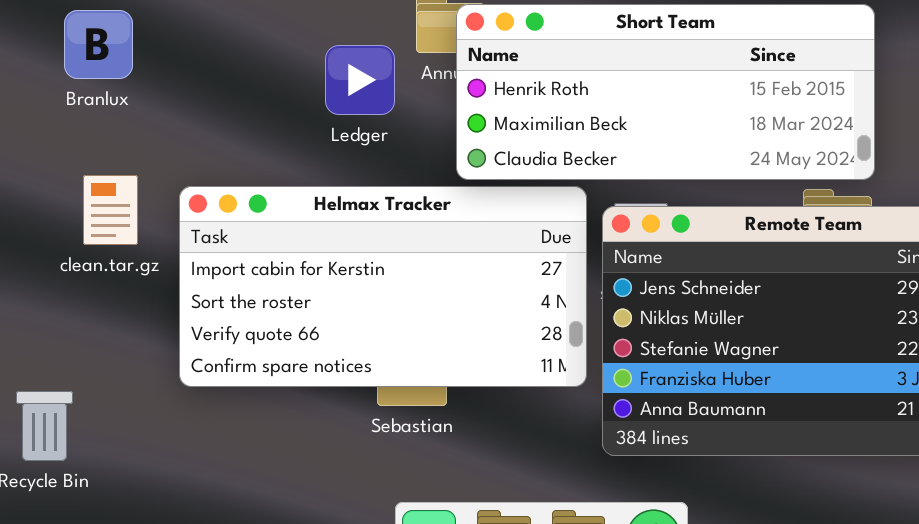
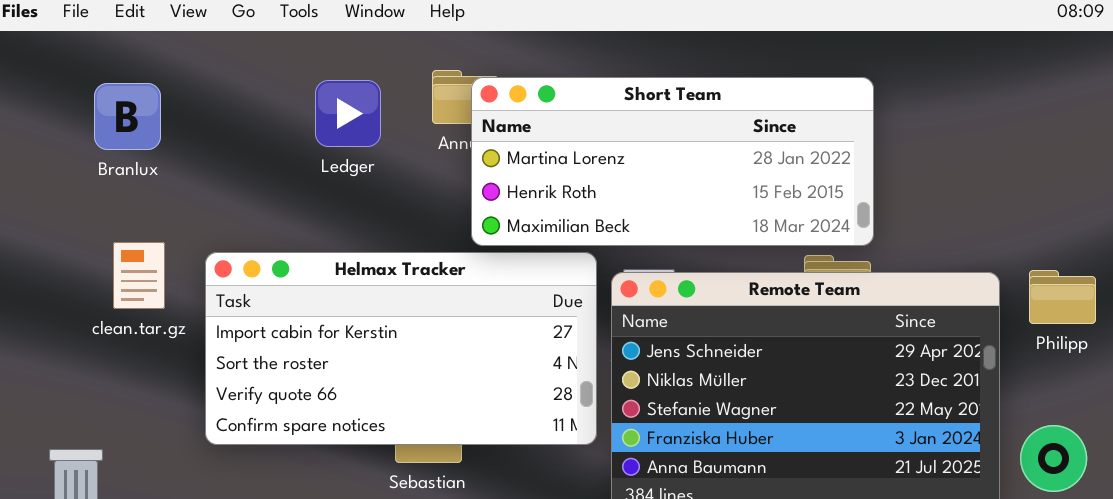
Short Team: [456,4,875,180] -> [471,77,874,246], scrolled up 1 row
Ledger: [325,45,395,115] -> [315,80,381,147], moved

